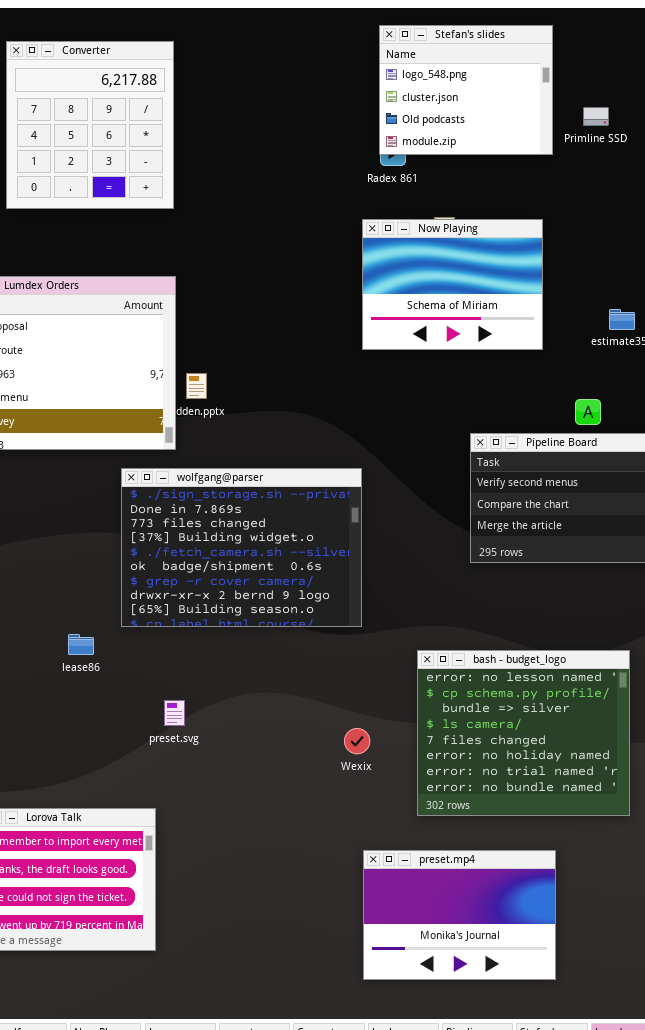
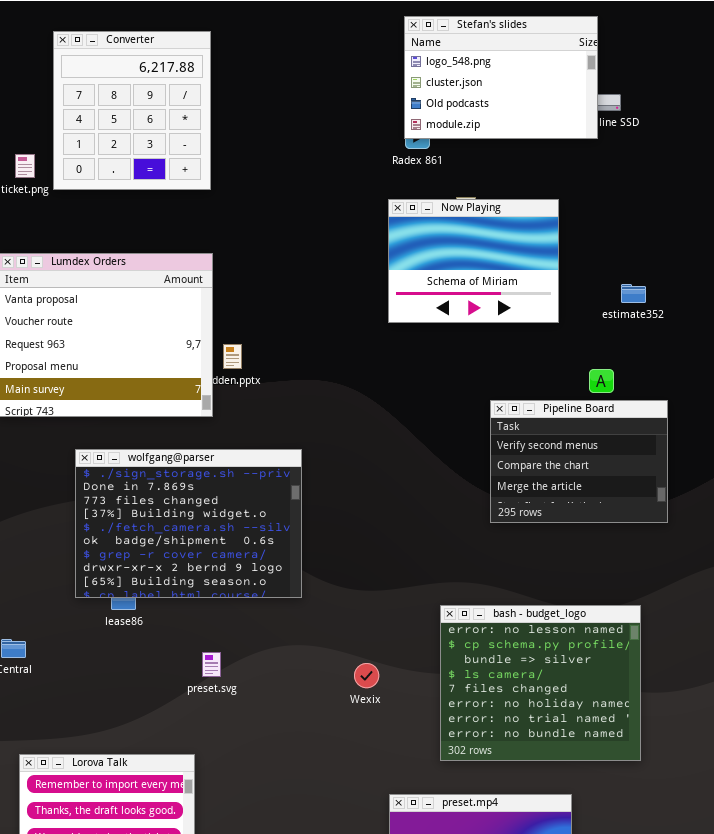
Stefan's slides: [379,25,553,155] -> [404,16,598,139], resized
wolfgang@parser: [121,468,362,627] -> [75,449,302,598], moved
Wexix: [344,728,370,754] -> [354,663,379,688], moved

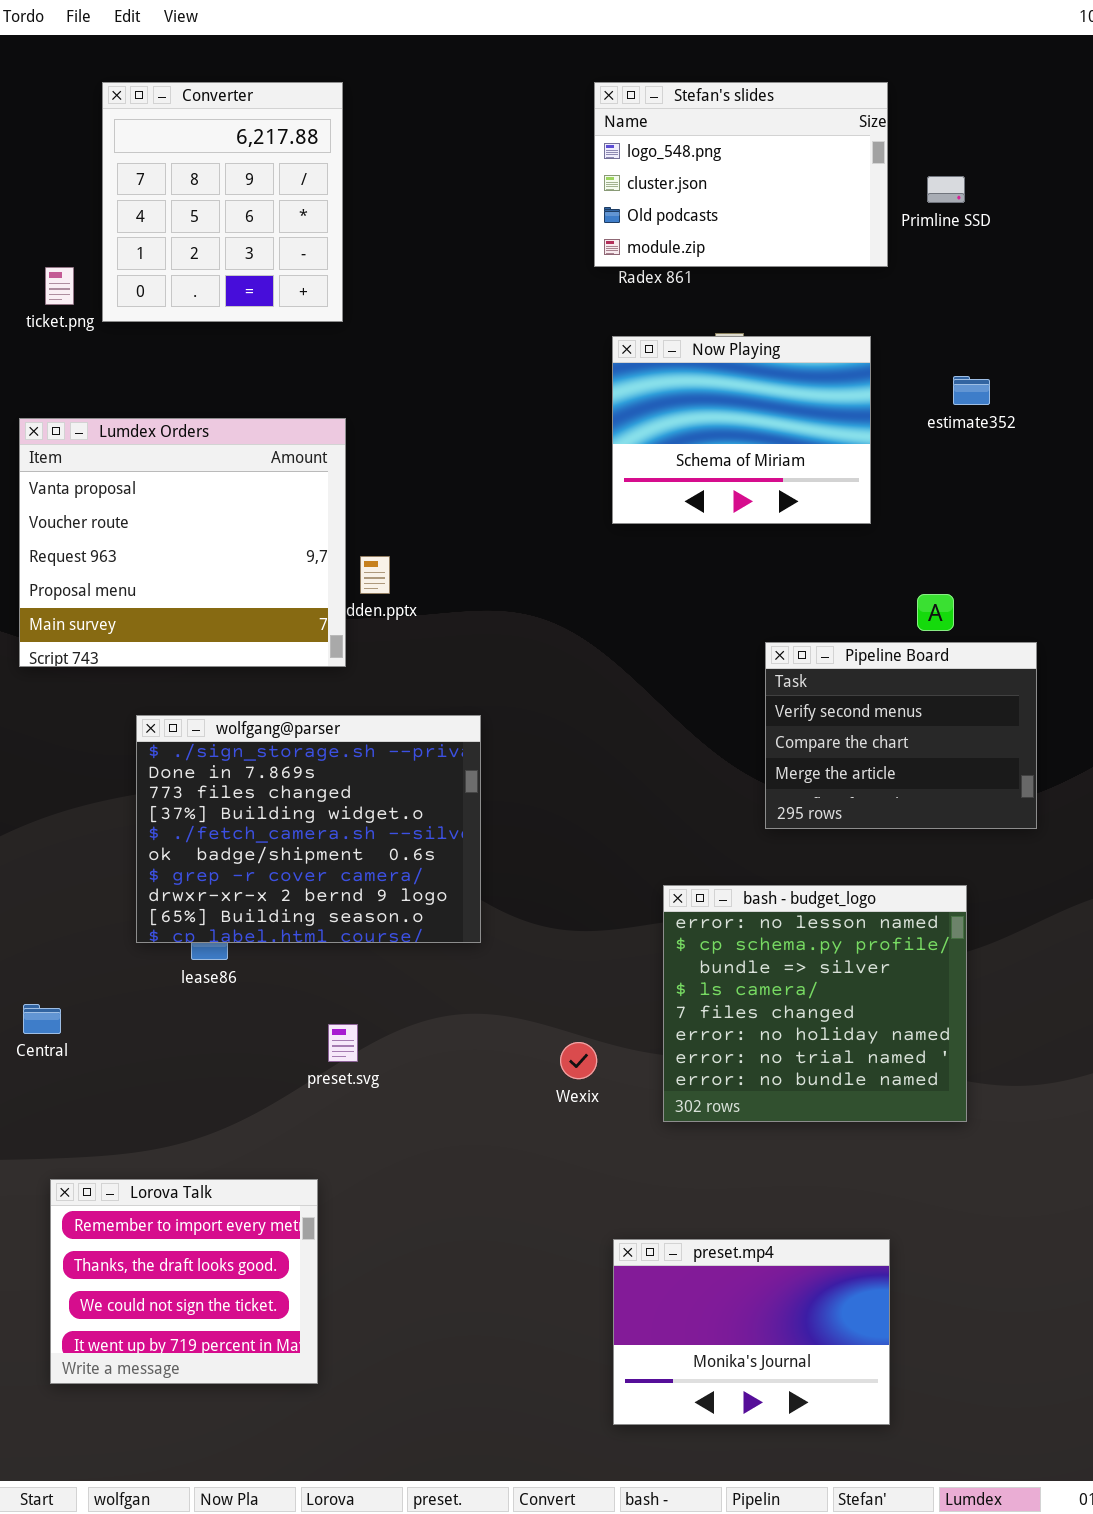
Stefan's slides: [404,16,598,139] -> [594,82,888,267], moved
estimate352: [621,284,646,303] -> [953,376,990,405], moved
bash - budget_logo: [440,605,641,761] -> [663,885,967,1122], moved

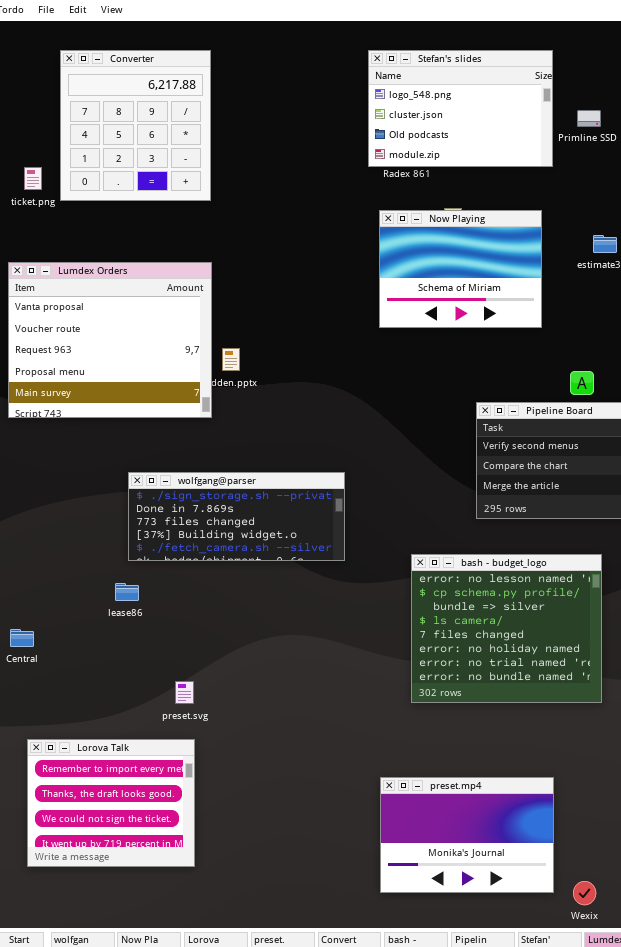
wolfgang@parser: [136,715,481,943] -> [128,472,345,561], moved, resized
preset.svg: [328,1024,358,1062] -> [175,681,194,704], moved
Wexix: [560,1042,597,1079] -> [573,881,596,905], moved

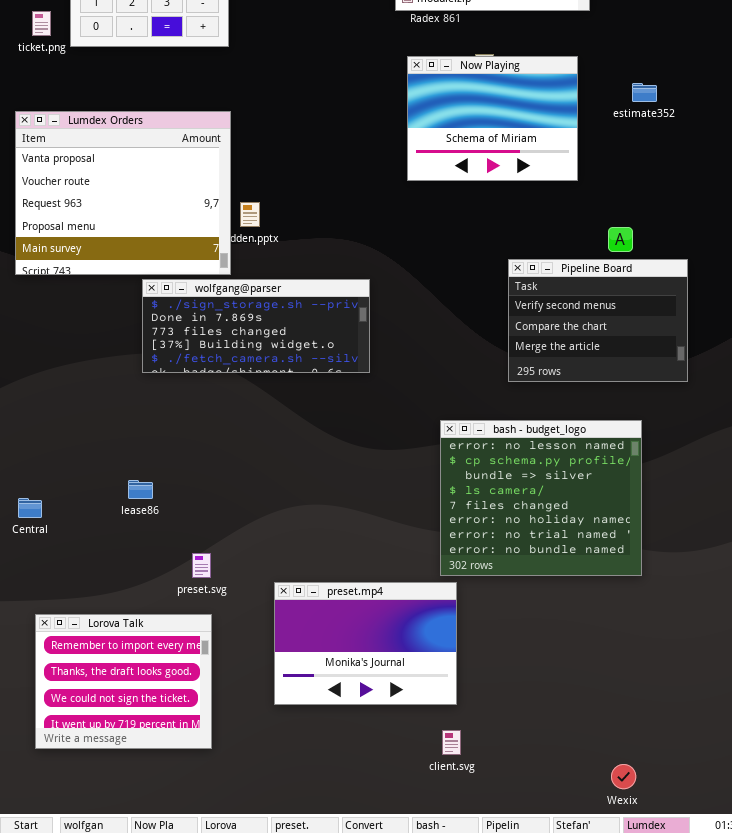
wolfgang@parser: [128,472,345,561] -> [142,279,370,373], moved
lease86: [115,583,139,601] -> [128,480,153,499], moved
preset.mp4: [380,777,554,893] -> [274,582,457,705], moved

